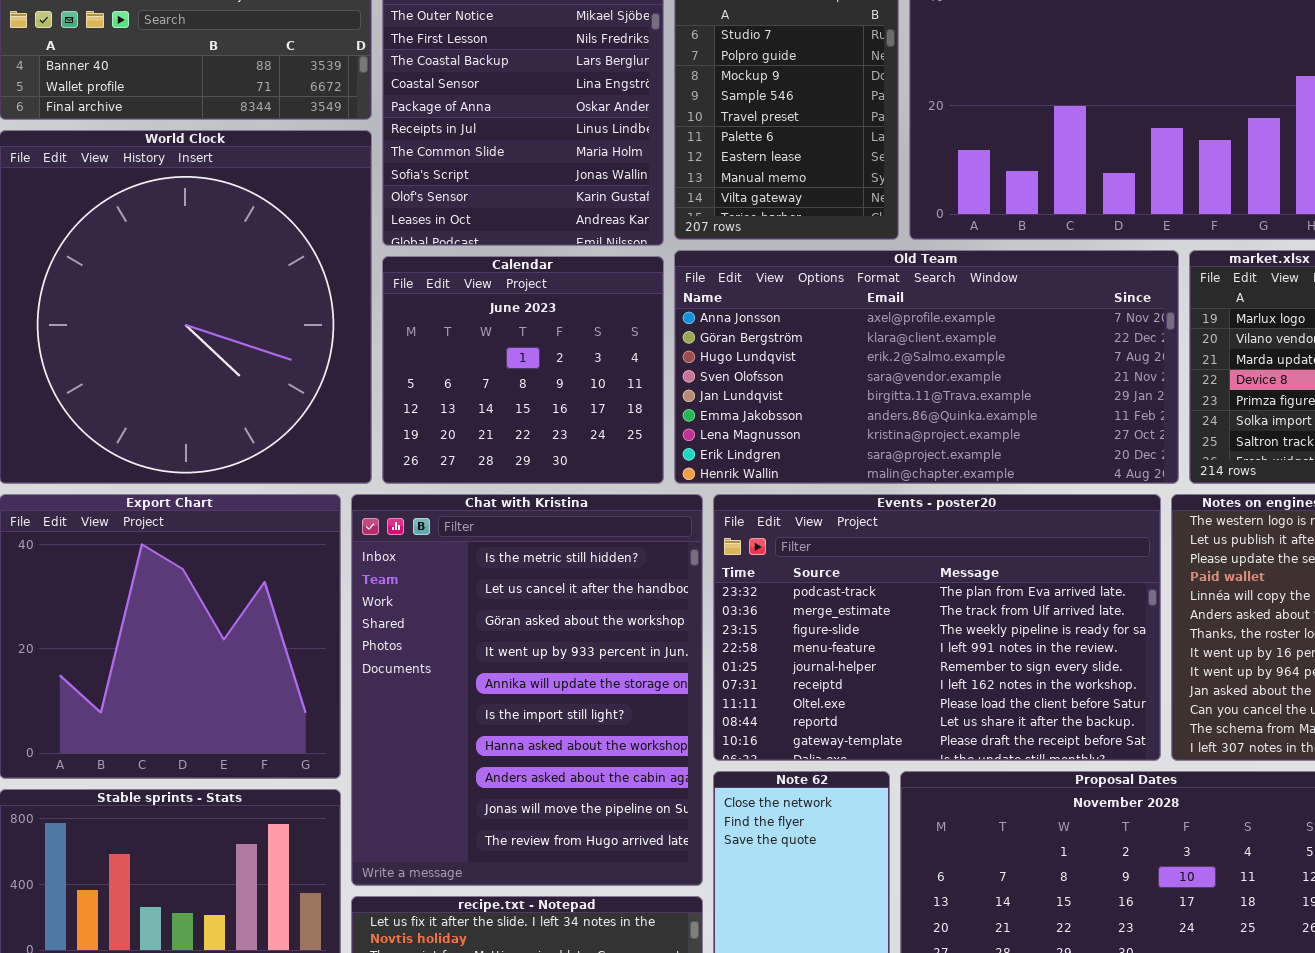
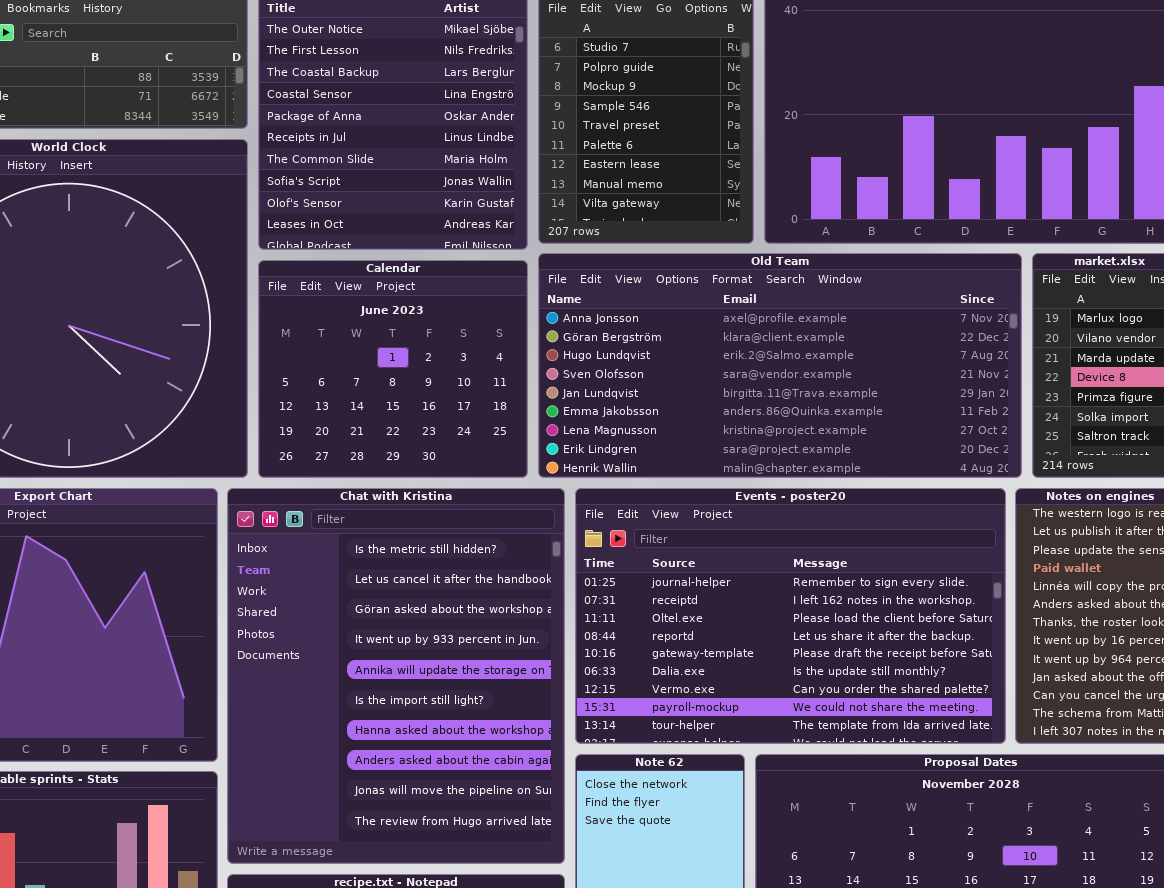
Events - poster20: [713,494,1161,761] -> [575,488,1006,744], scrolled down 4 rows

